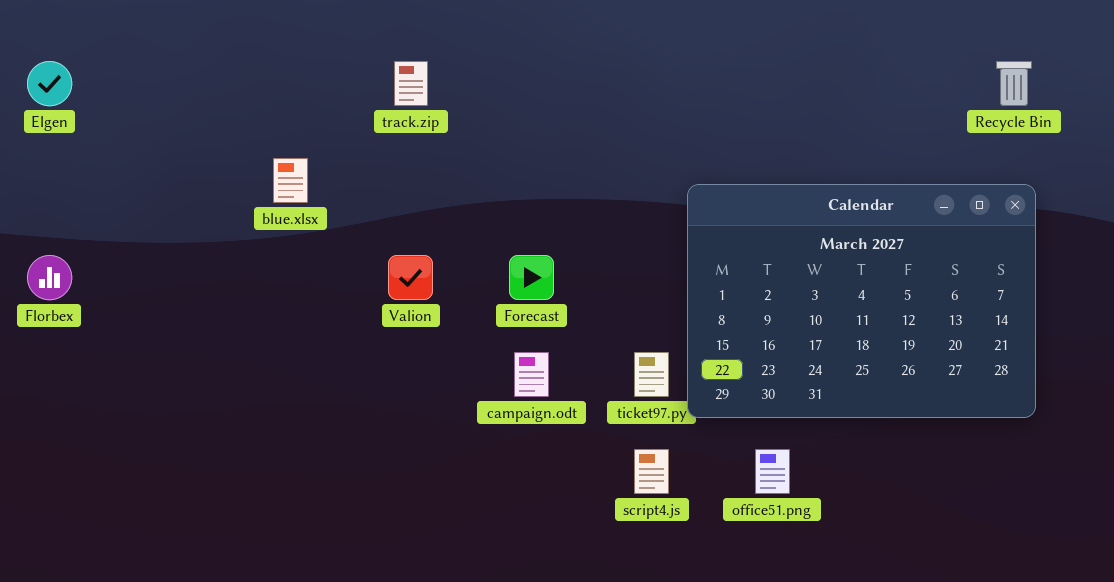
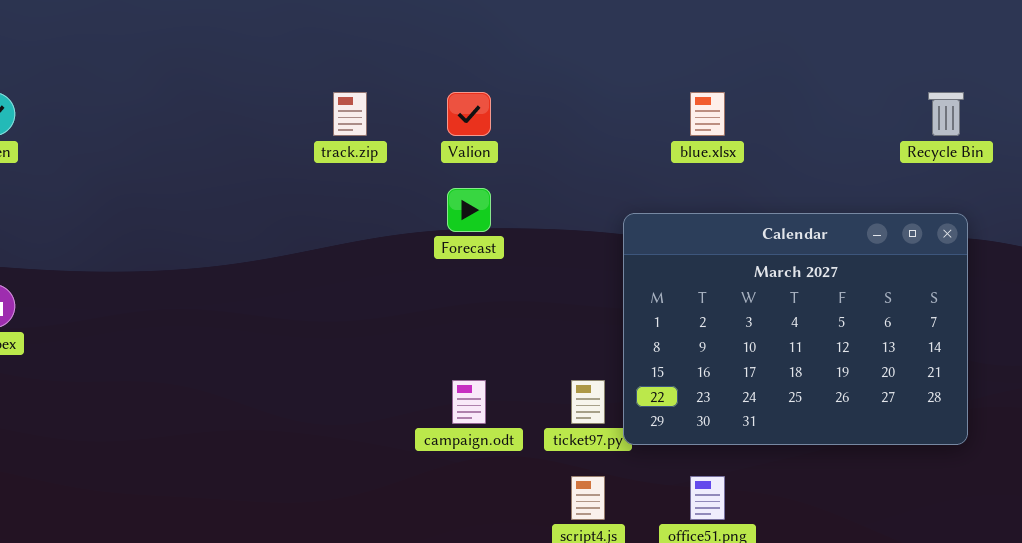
blue.xlsx: [273,158,308,203] -> [690,92,725,136], moved
Valion: [388,255,433,300] -> [447,92,491,136], moved
Forecast: [509,255,554,300] -> [447,188,491,232], moved

